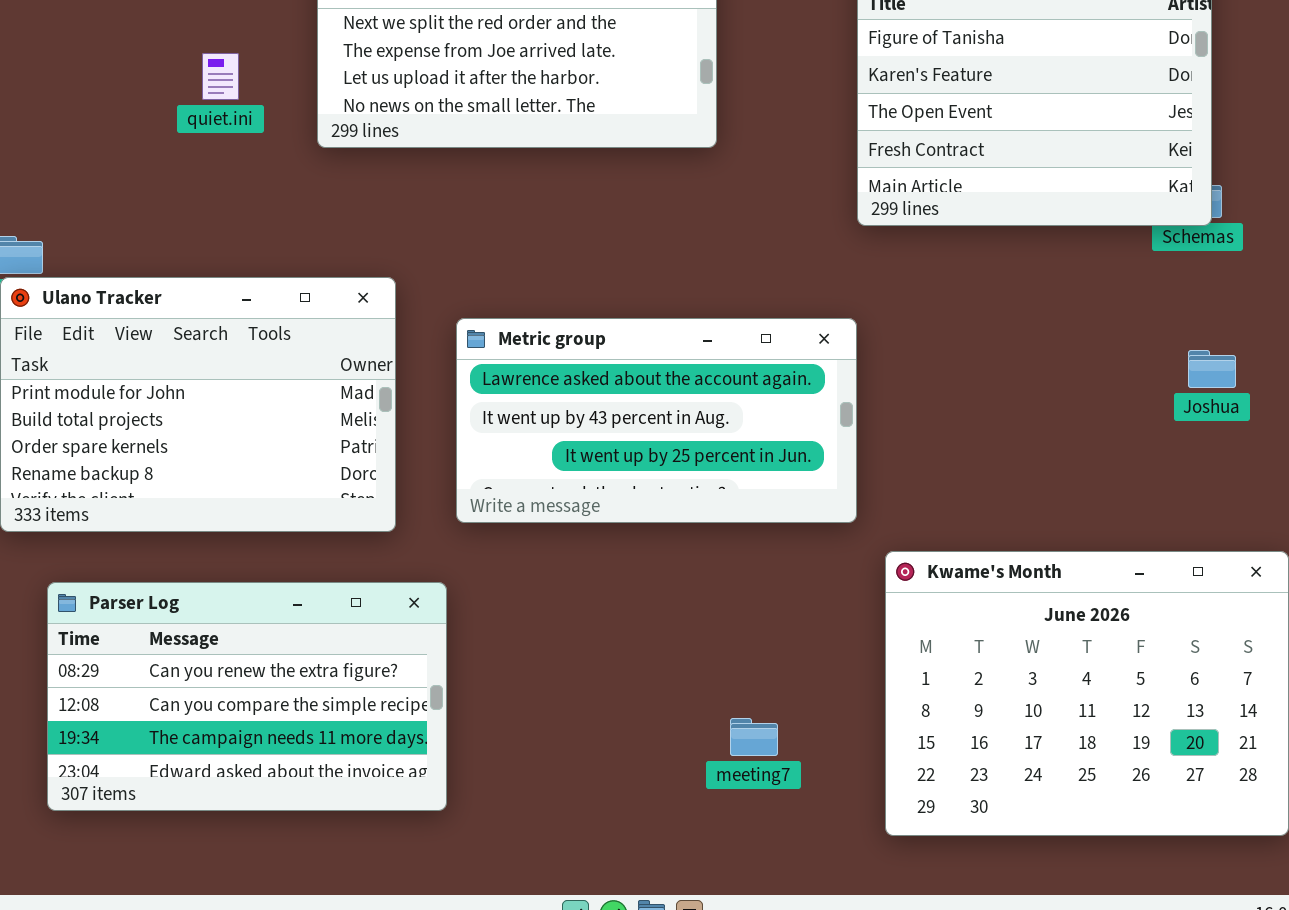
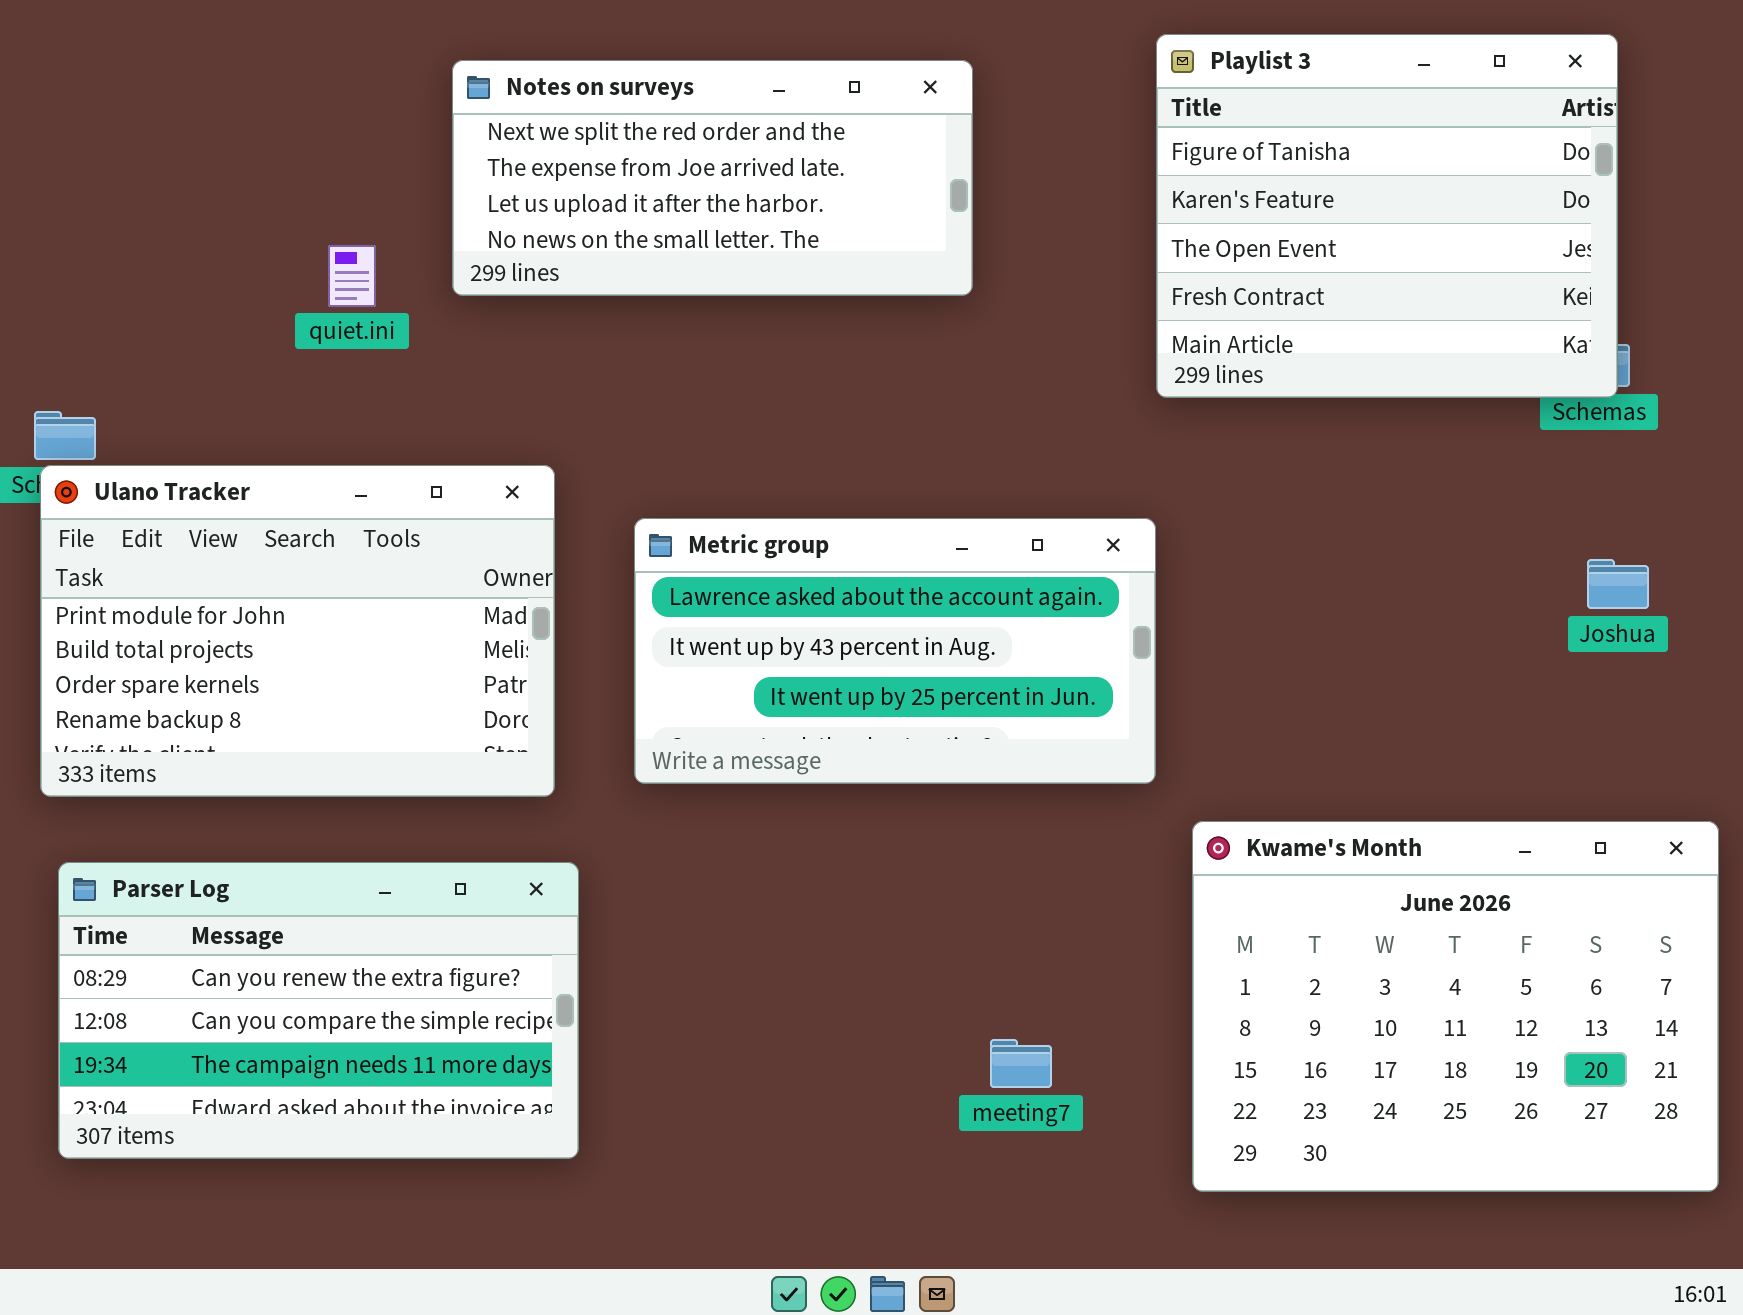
quiet.ini: [202,53,239,100] -> [328,245,376,307], moved
Parser Log: [47,582,447,811] -> [58,862,579,1159], moved

